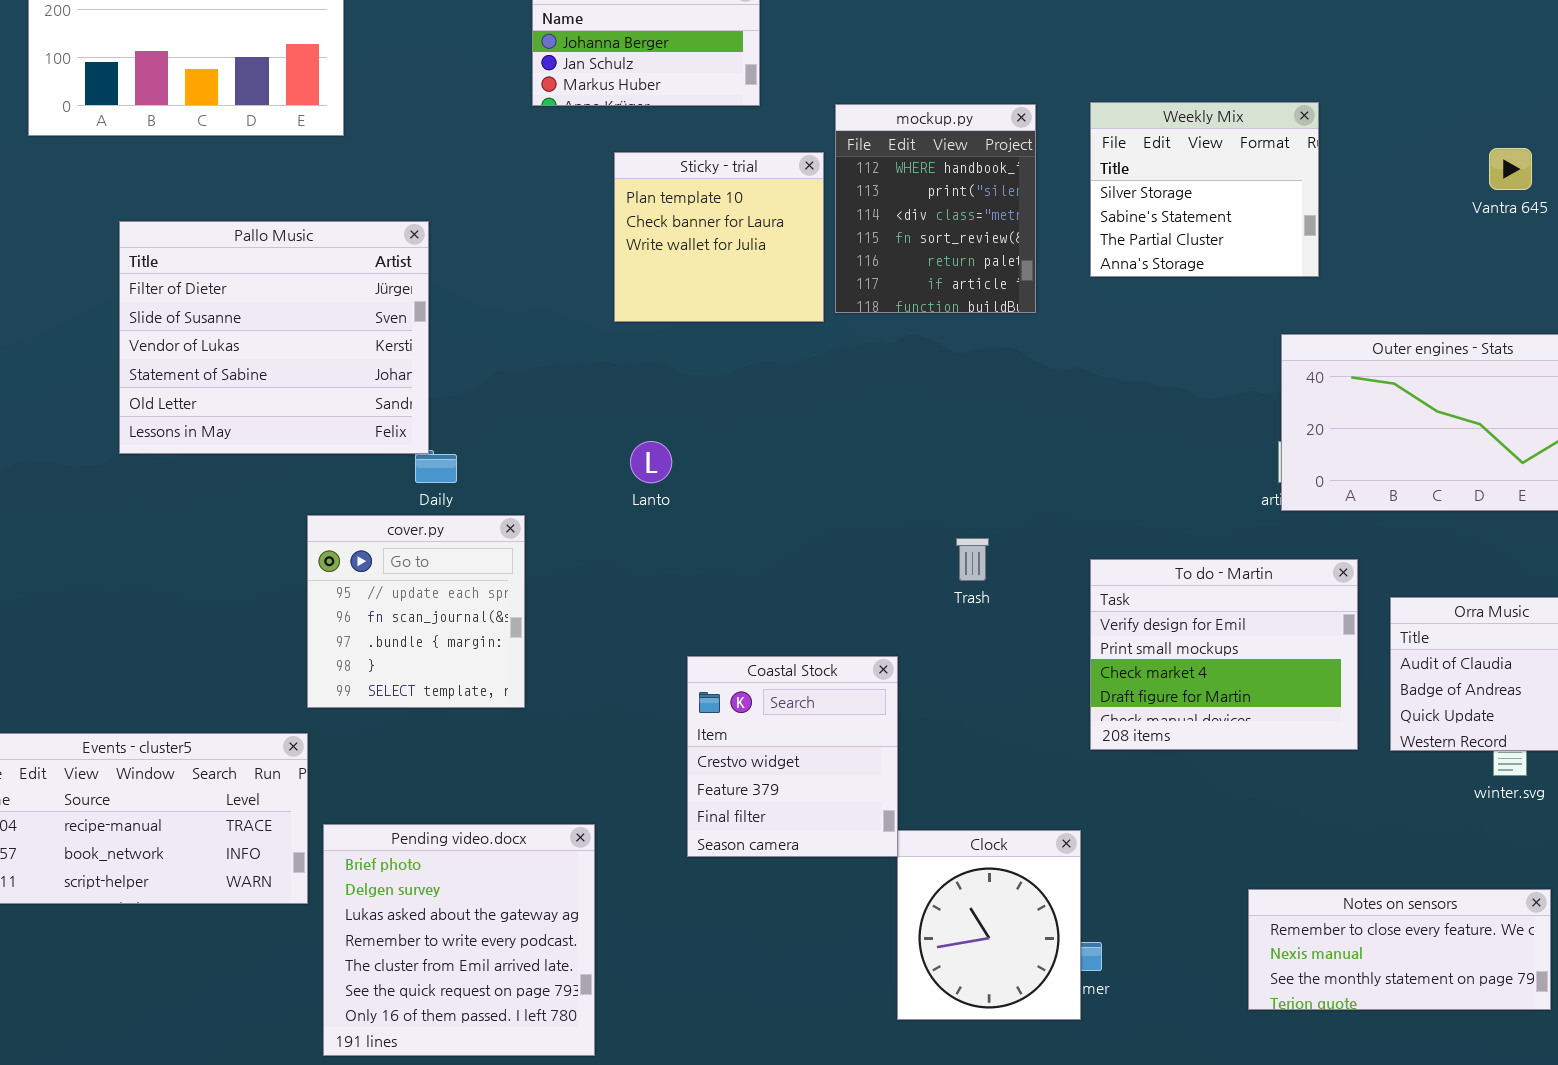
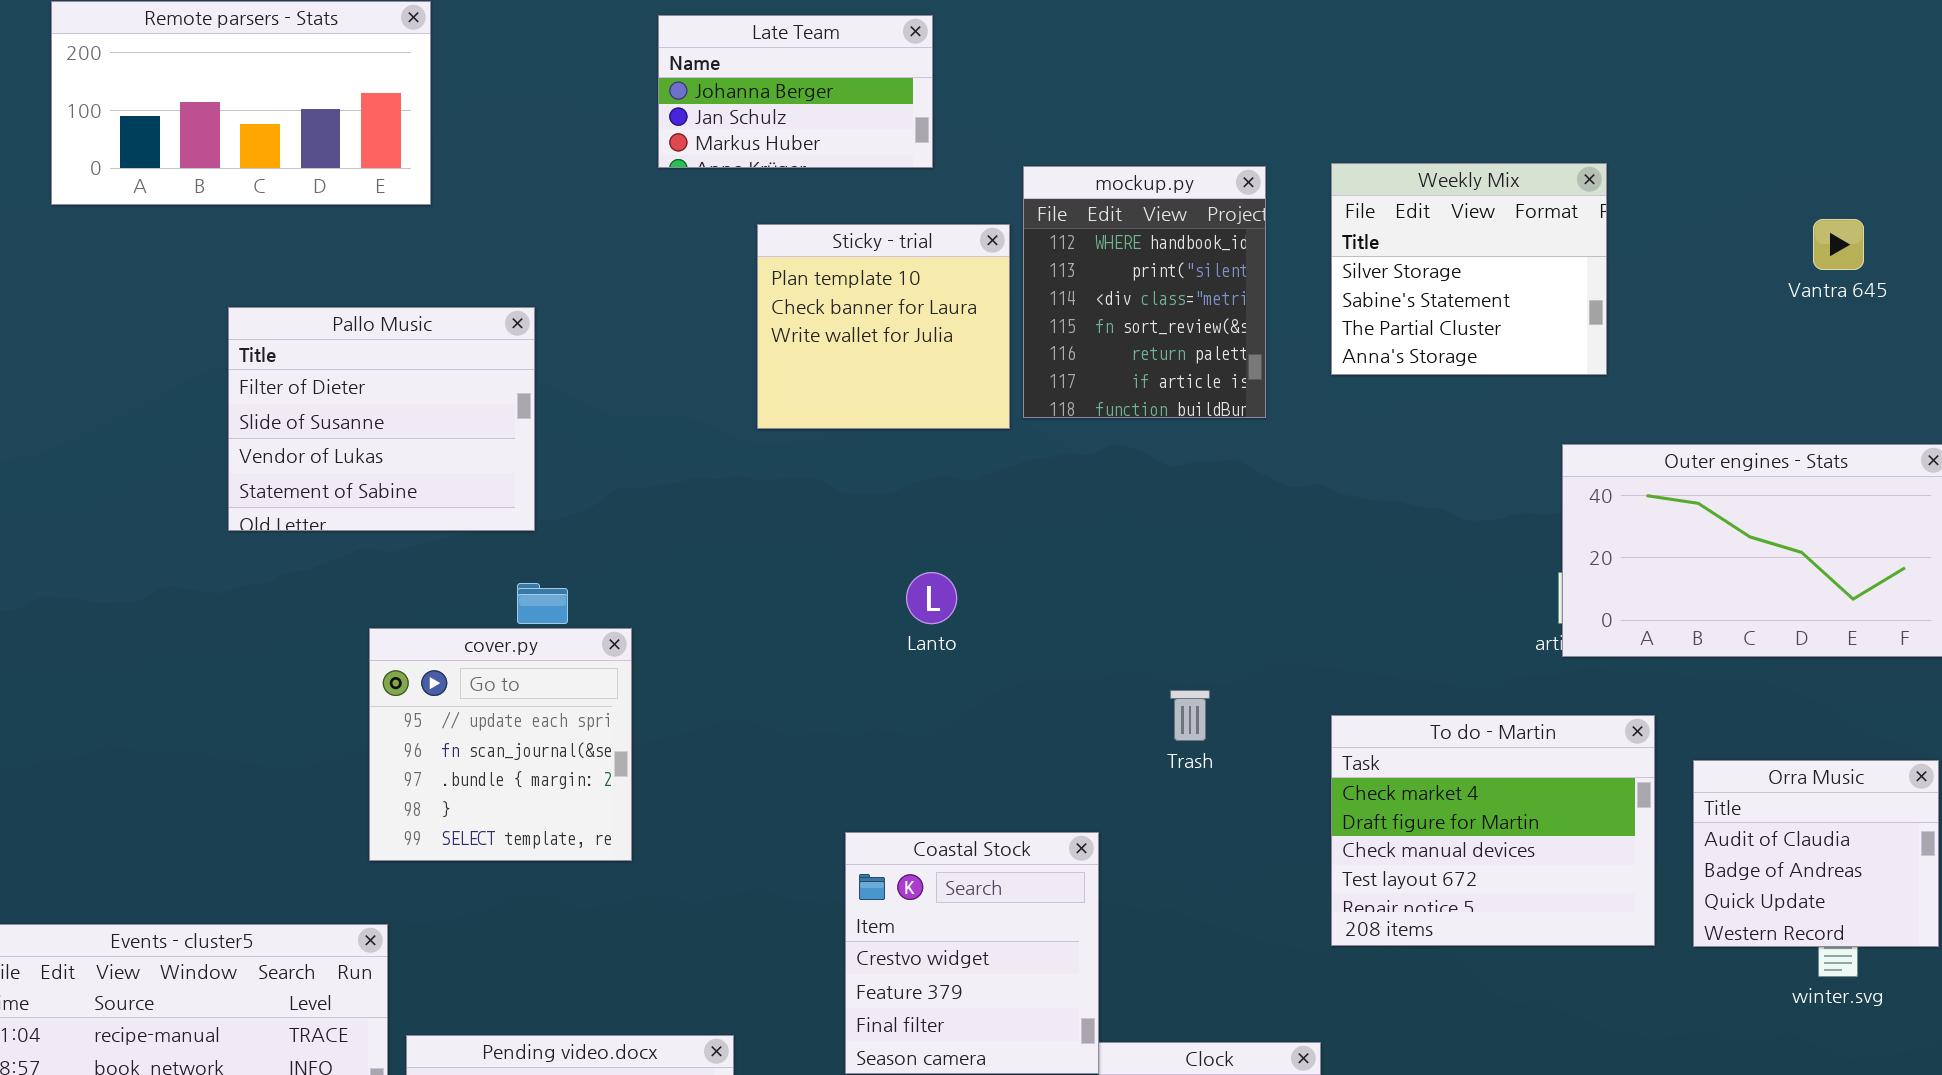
Pallo Music: [119,221,429,454] -> [228,307,535,531], resized
Lanto: [630,441,672,483] -> [906,572,957,624], moved
cover.py: [307,515,525,708] -> [369,628,632,861], moved
To do - Martin: [1090,559,1358,750] -> [1331,715,1655,946], scrolled down 2 rows

